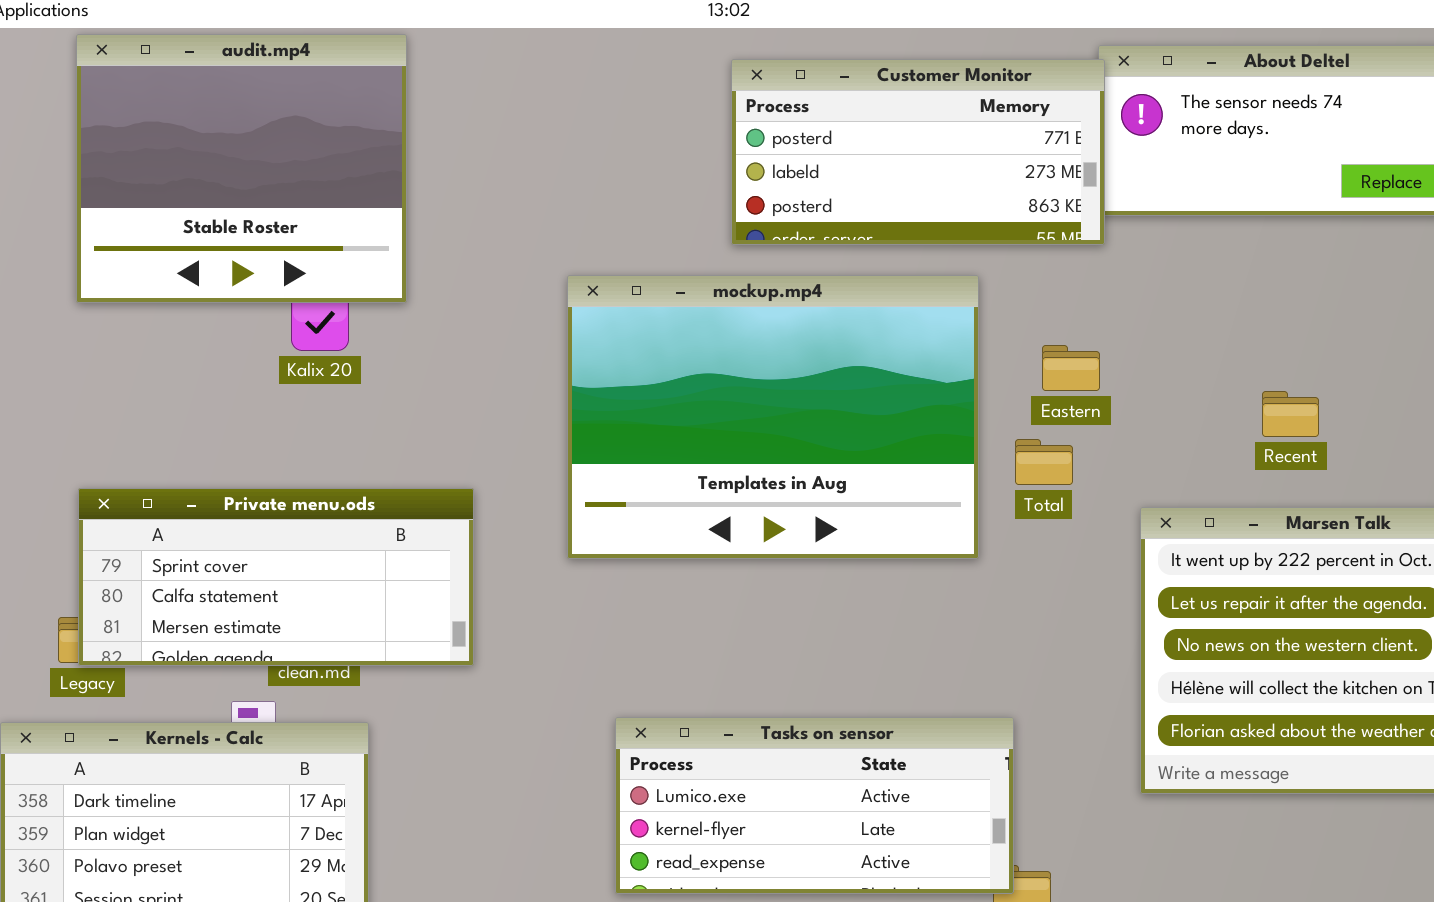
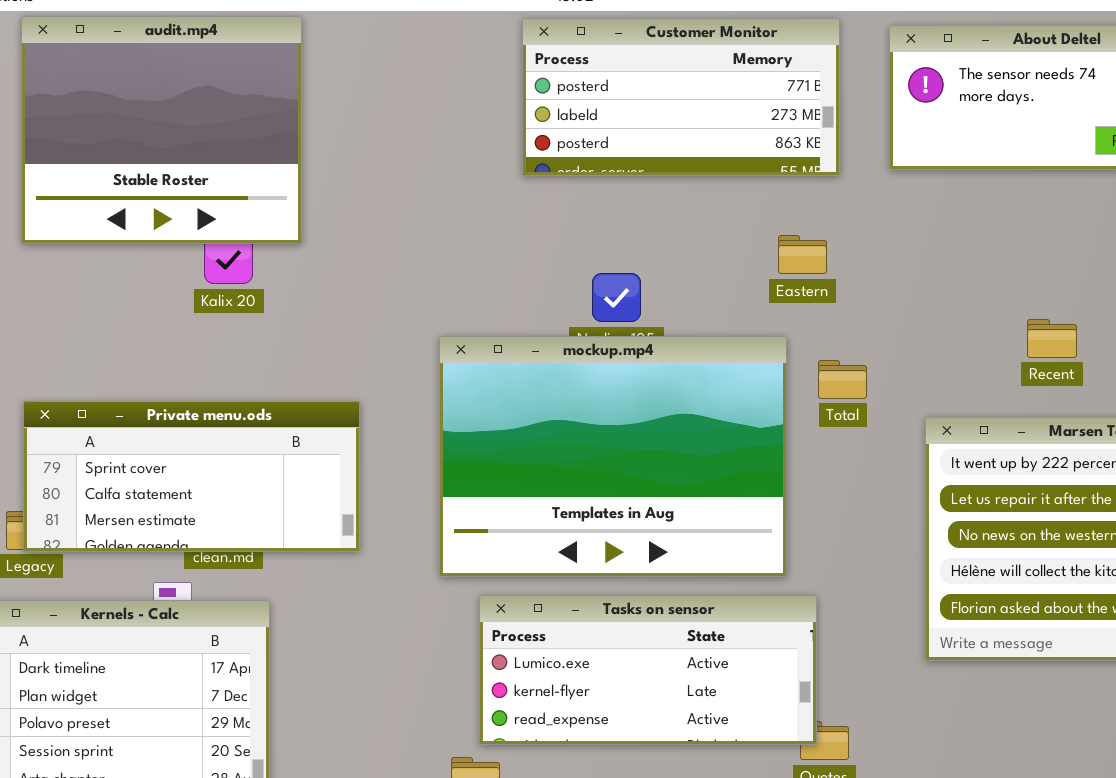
Customer Monitor: [731,59,1105,245] -> [522,18,840,176], moved
mockup.mp4: [567,275,979,559] -> [439,336,787,577], moved
Eastern: [1042,345,1100,391] -> [778,235,827,274], moved

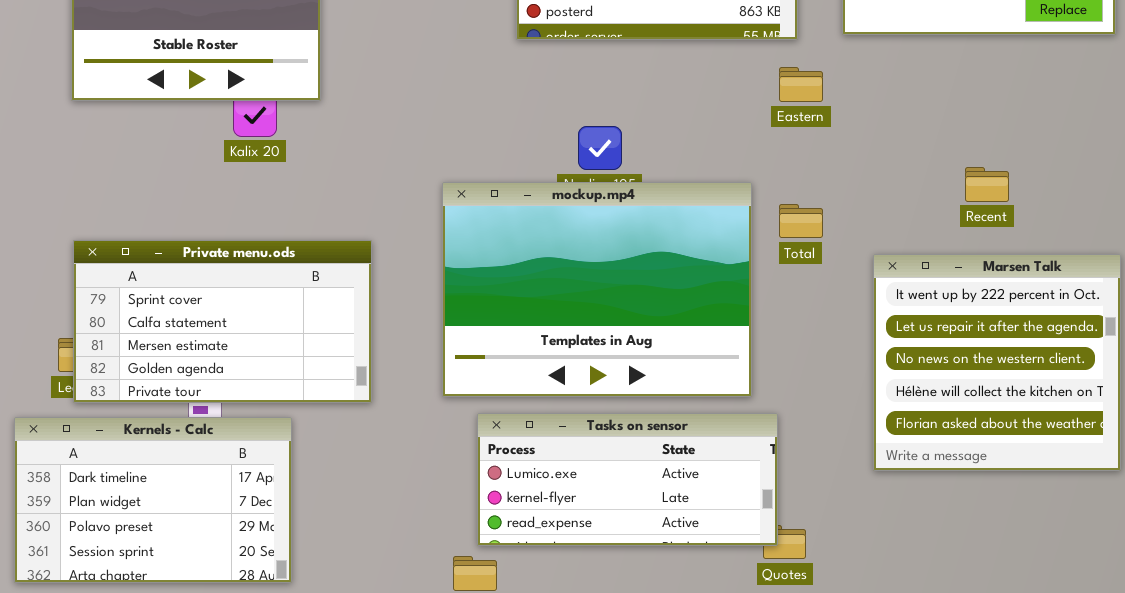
Eastern: [778,235,827,274] -> [779,67,823,102], moved
Private menu.ods: [23,401,360,552] -> [73,240,372,403], resized

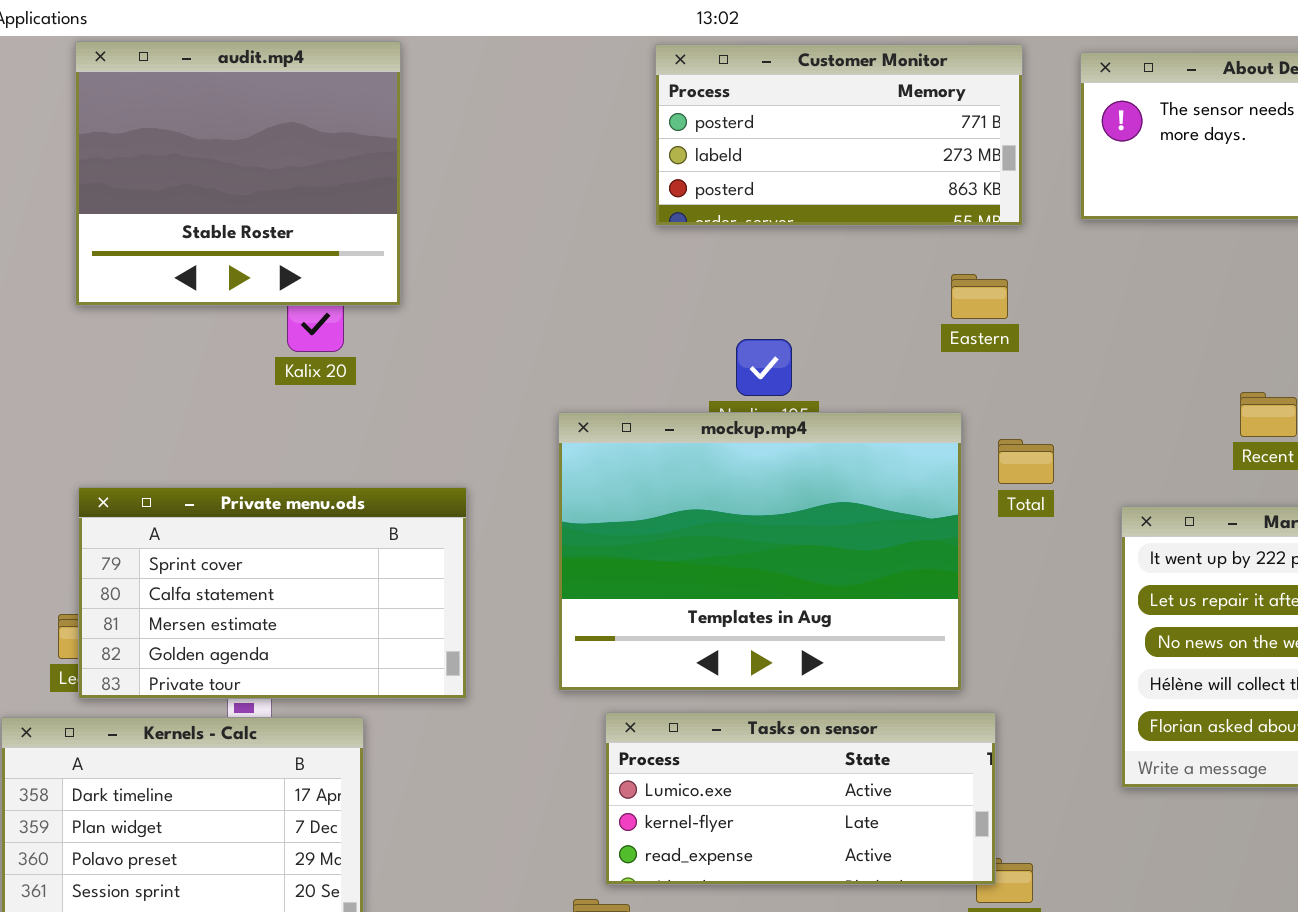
Eastern: [779,67,823,102] -> [951,274,1008,319], moved

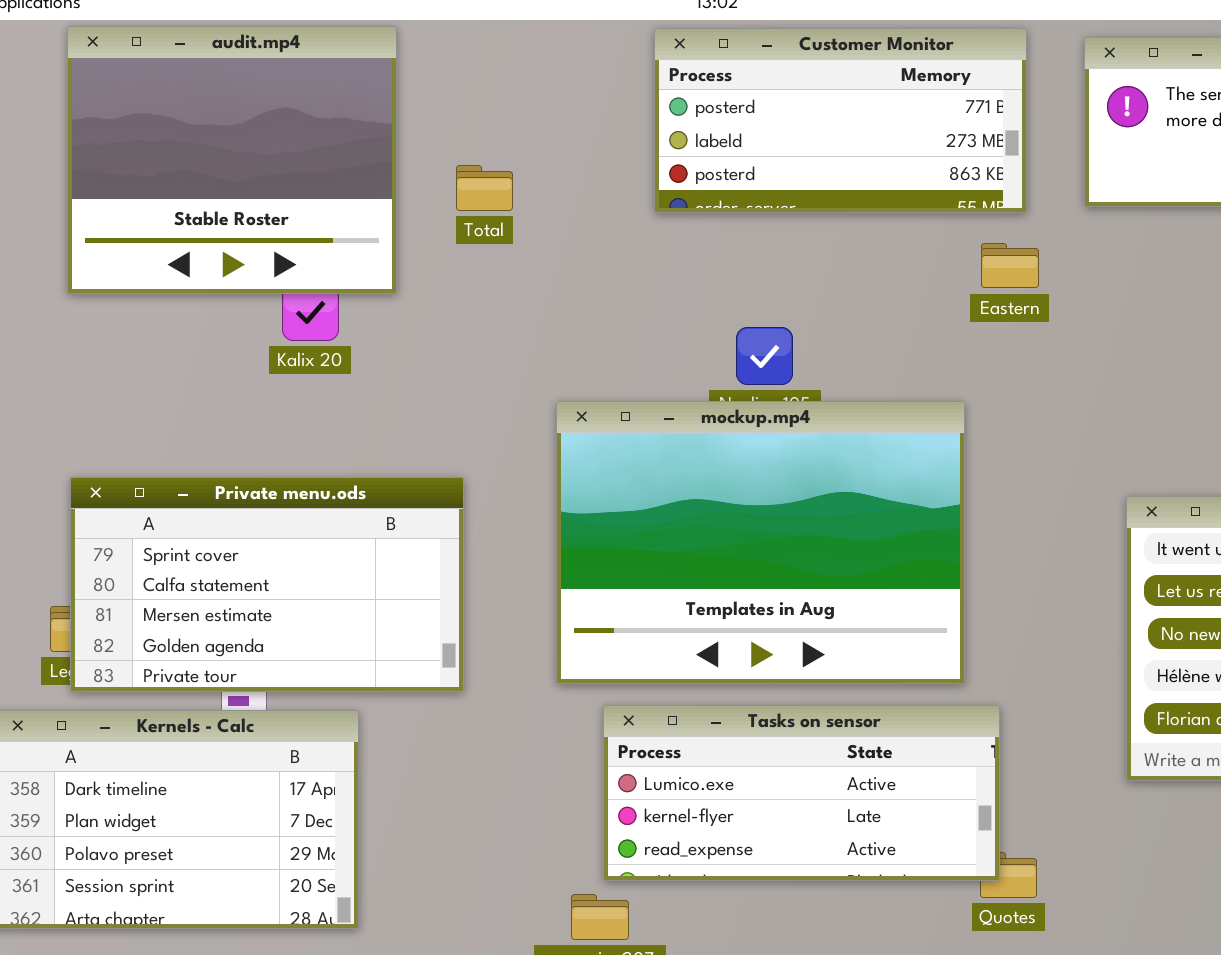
Eastern: [951,274,1008,319] -> [981,243,1039,288], moved
Total: [998,439,1054,484] -> [456,165,513,211], moved

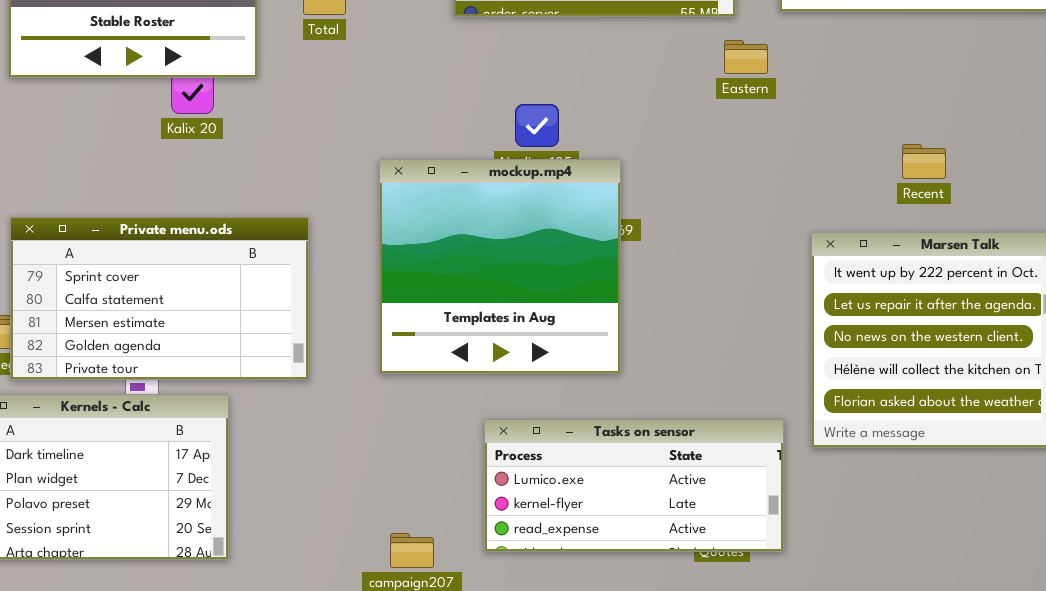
Eastern: [981,243,1039,288] -> [724,40,768,74], moved
mockup.mp4: [556,401,965,684] -> [379,159,621,374], resized
Tasks on sensor: [603,705,1000,881] -> [484,419,784,552], moved

